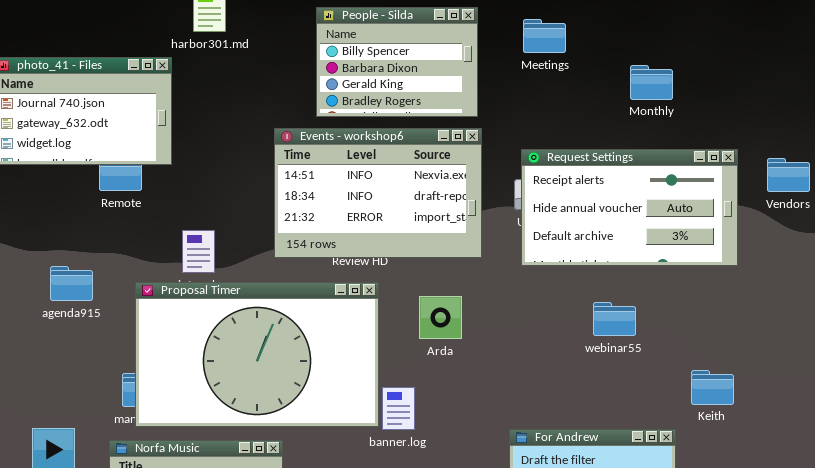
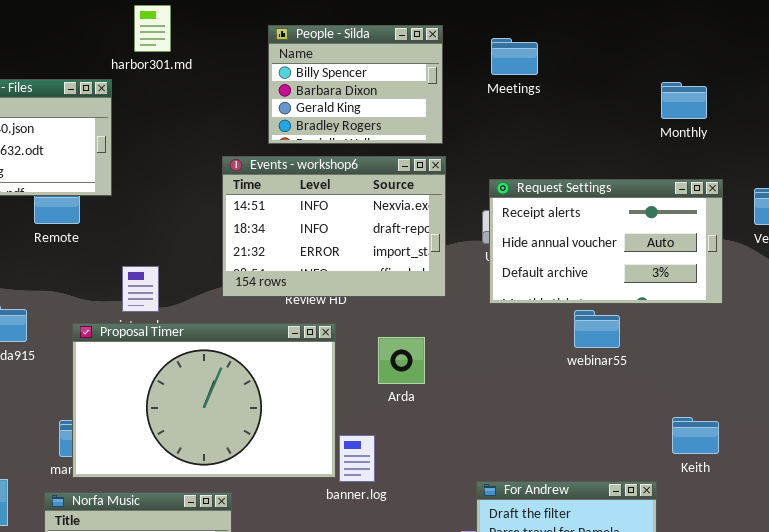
Monthly: [630,65,673,100] -> [661,82,707,119], moved
webinar55: [593,302,636,336] -> [574,310,620,348], moved

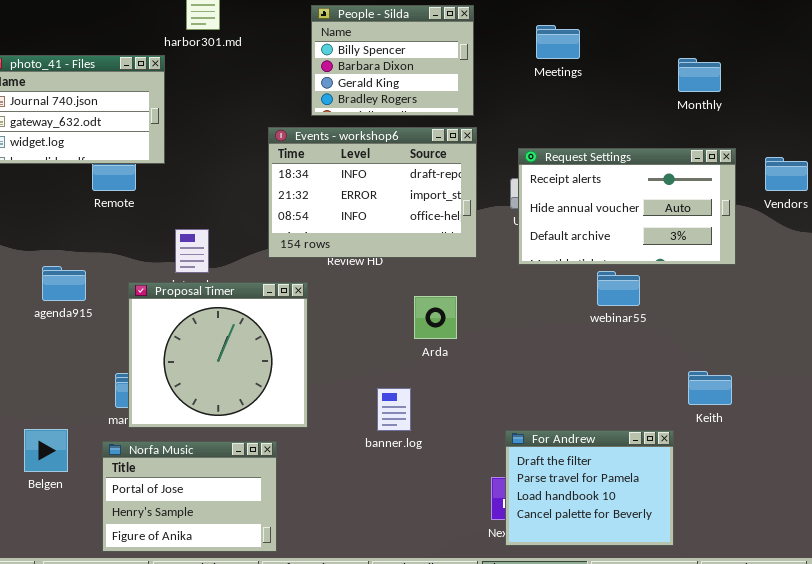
Meetings: [491,38,538,75] -> [536,25,580,59], moved
Events - workshop6: [222,156,446,297] -> [268,127,477,258], scrolled down 1 row
Proposal Timer: [72,323,336,478] -> [128,282,308,428], resized

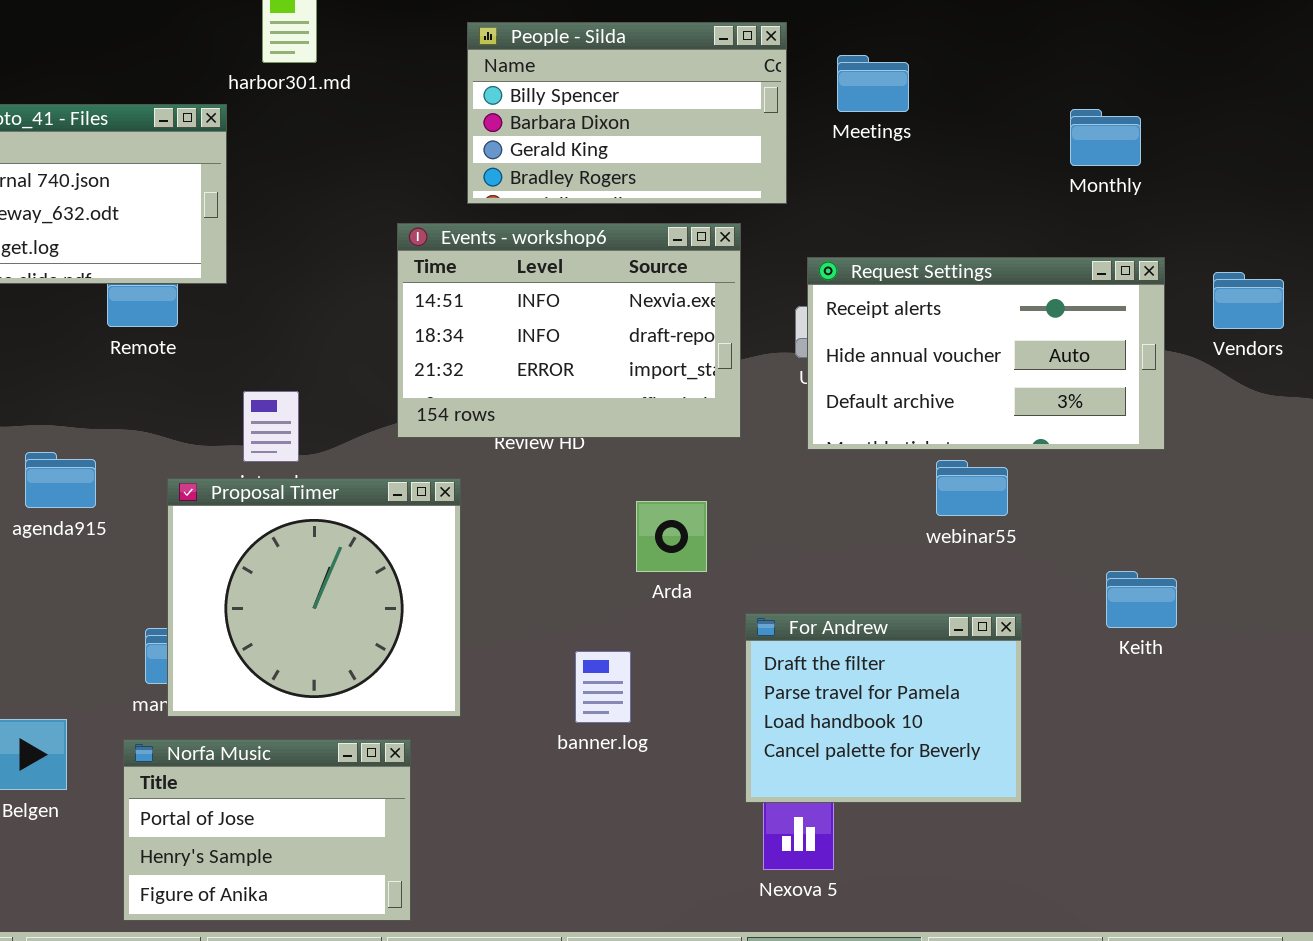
People - Silda: [311,5,474,116] -> [467,22,787,204], resized
Events - workshop6: [268,127,477,258] -> [397,223,741,438], scrolled up 1 row
Keith: [688,371,732,405] -> [1106,571,1177,628], moved
For Andrew: [505,430,674,546] -> [745,613,1022,803], moved

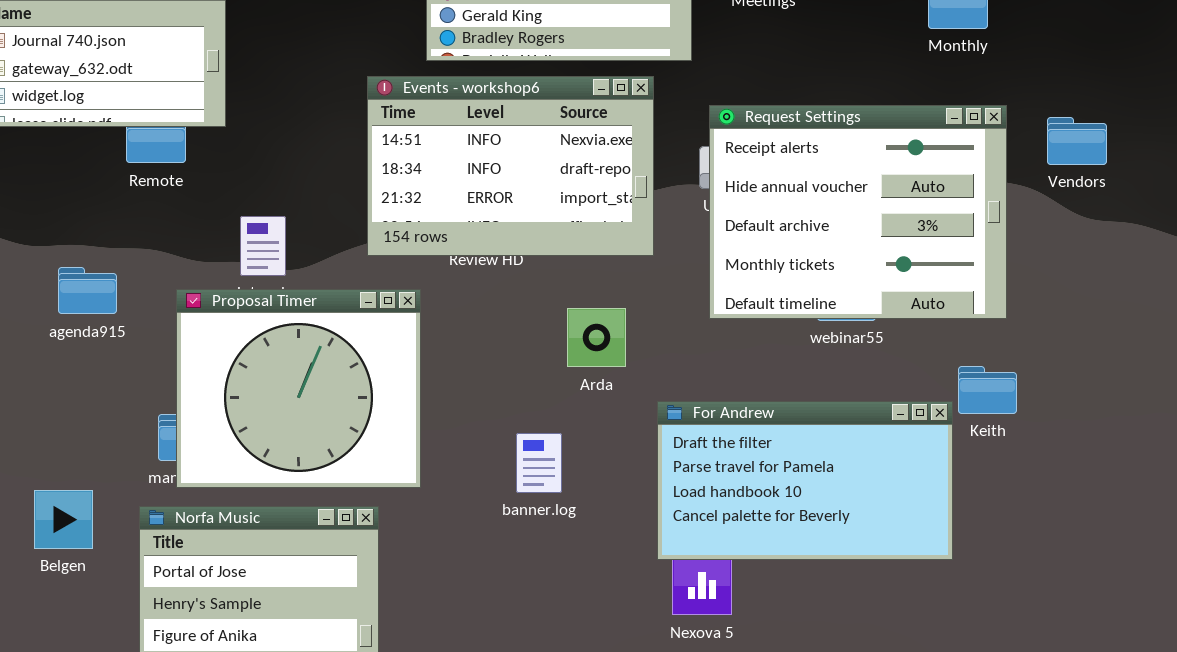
Request Settings: [807,257,1165,450] -> [709,105,1007,319], resized
For Andrew: [745,613,1022,803] -> [657,401,953,560], resized

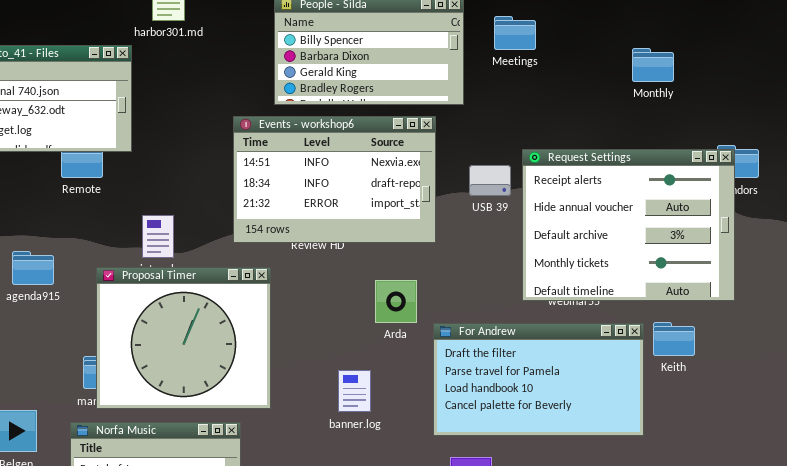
Request Settings: [709,105,1007,319] -> [522,149,735,301], moved
For Andrew: [657,401,953,560] -> [433,323,644,436], moved

